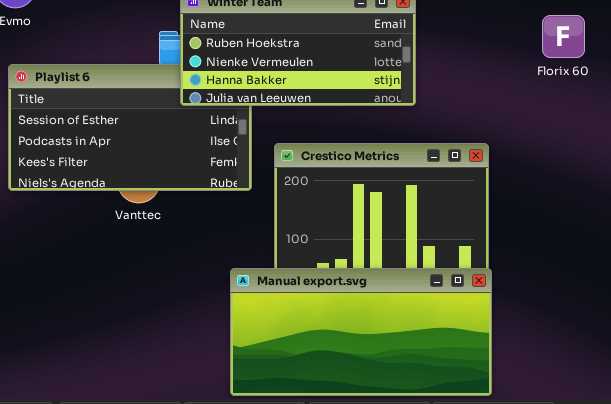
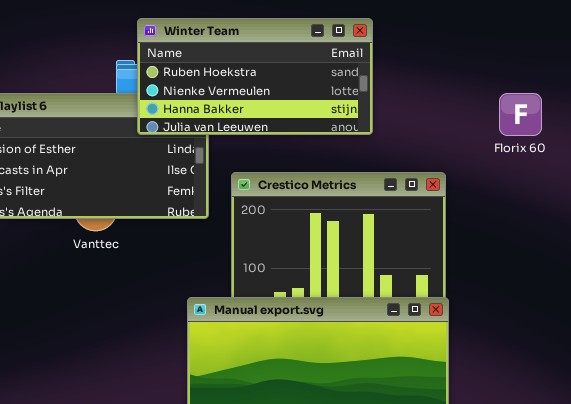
Florix 60: [542,15,585,58] -> [499,93,542,136], moved

